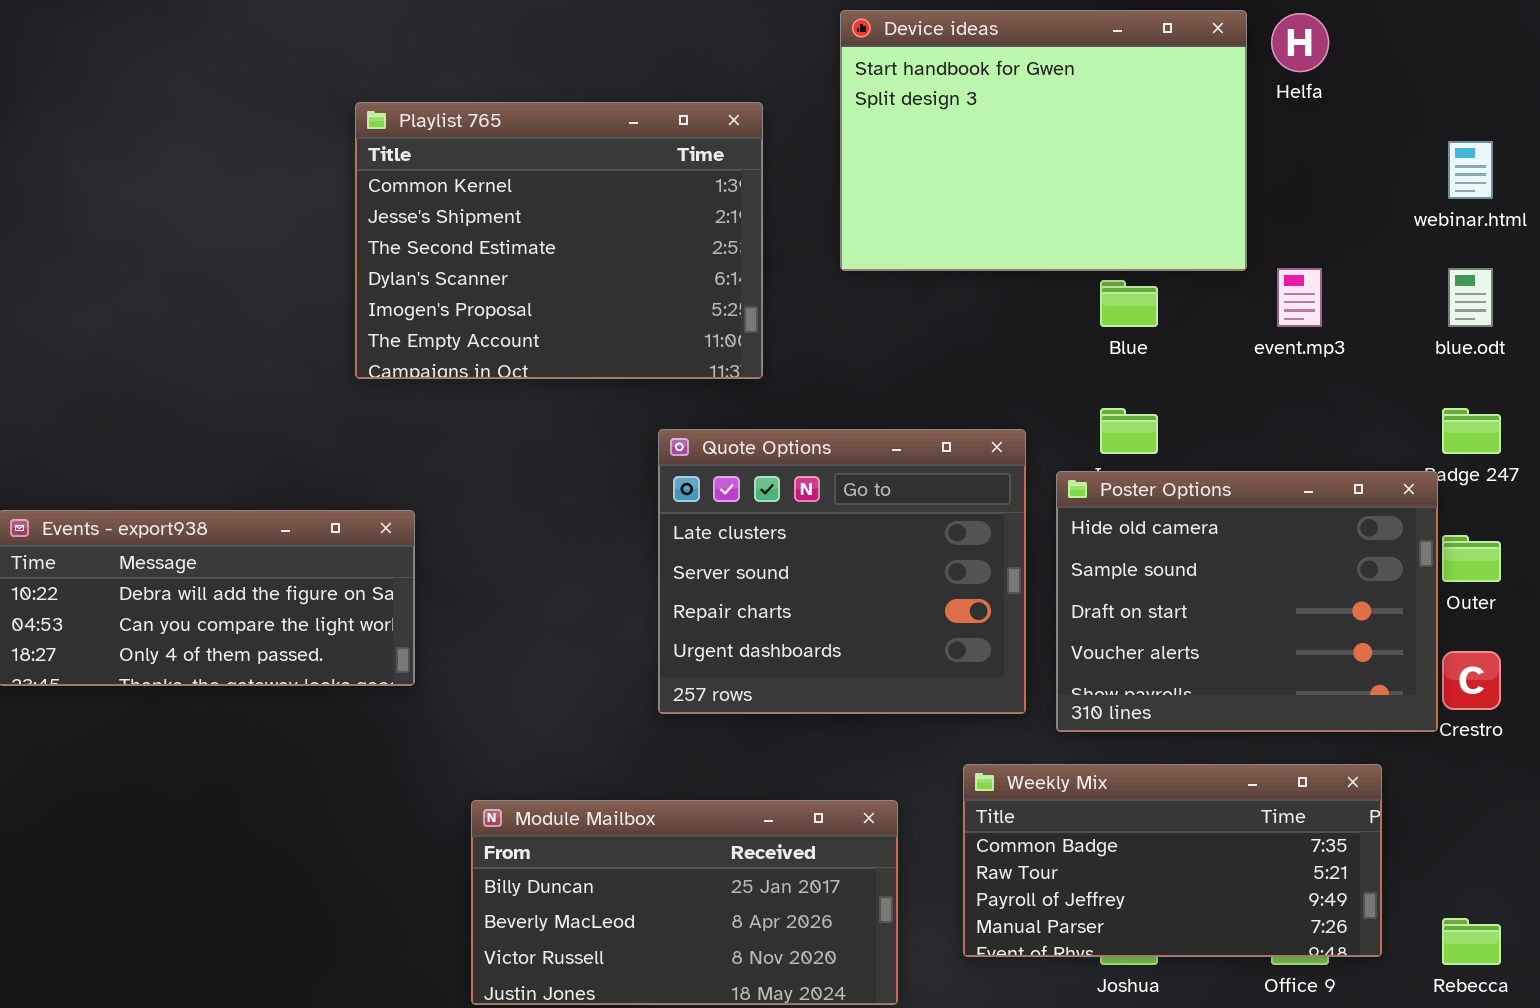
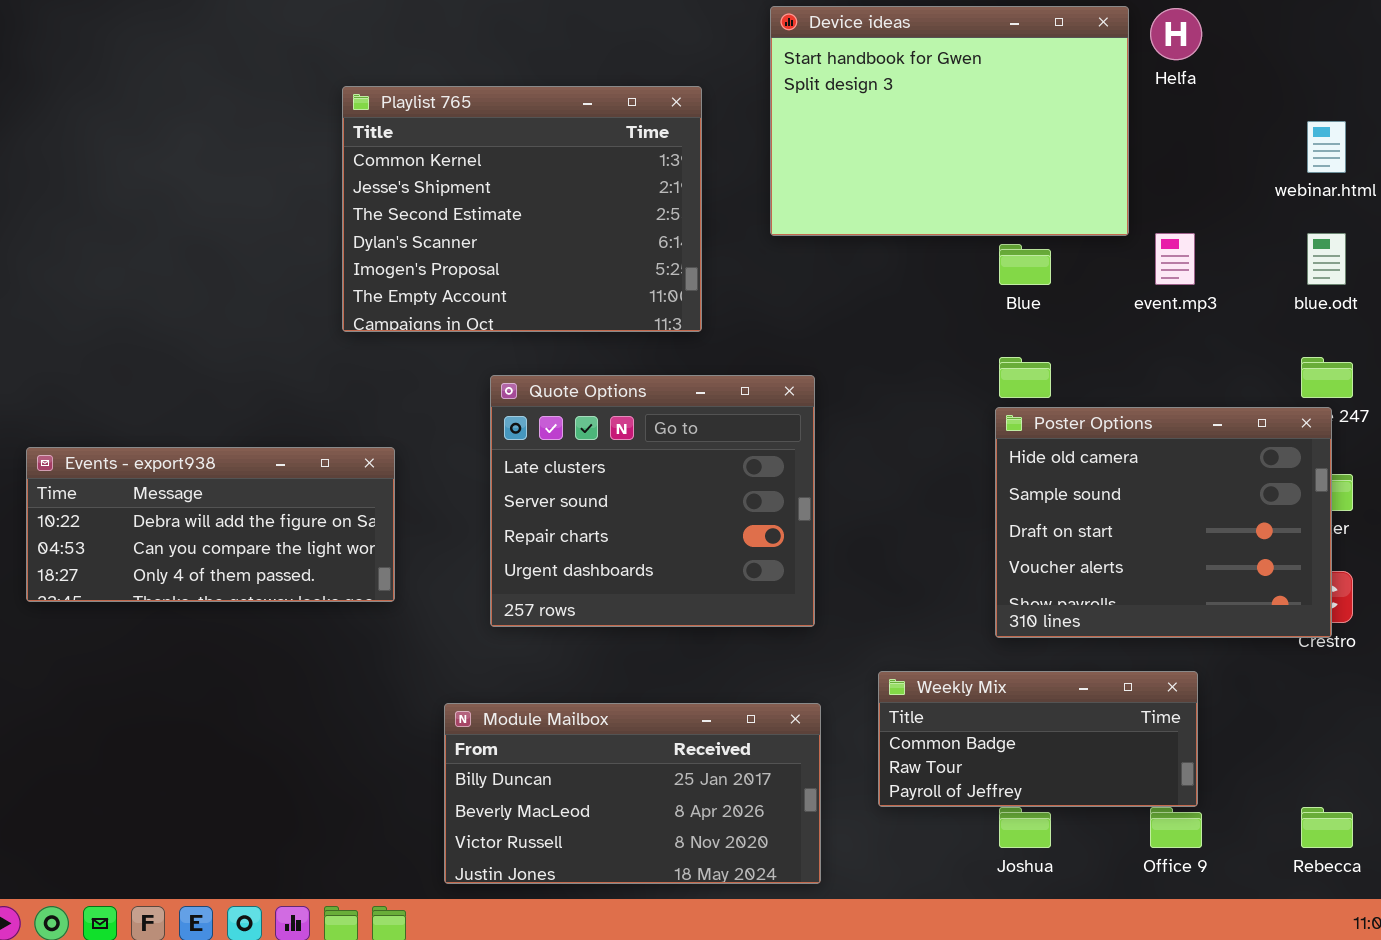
Quote Options: [658,429,1026,714] -> [490,375,815,627], moved
Poster Options: [1056,471,1438,732] -> [995,407,1332,638], moved
Weekly Mix: [963,764,1382,957] -> [878,671,1198,807], resized

